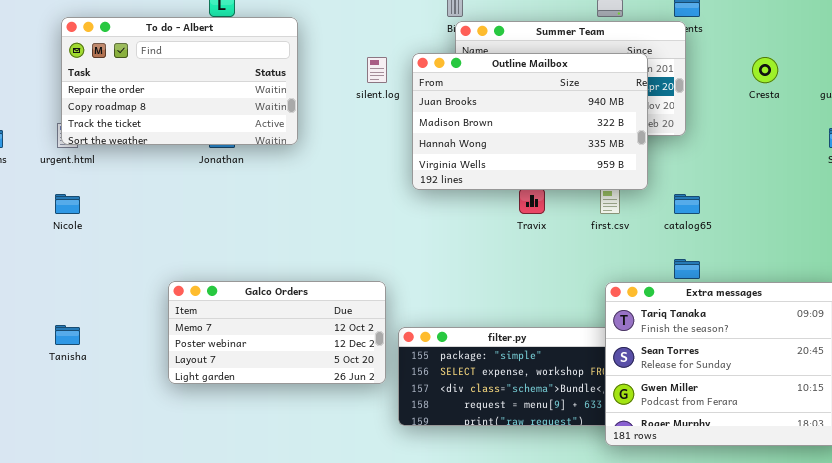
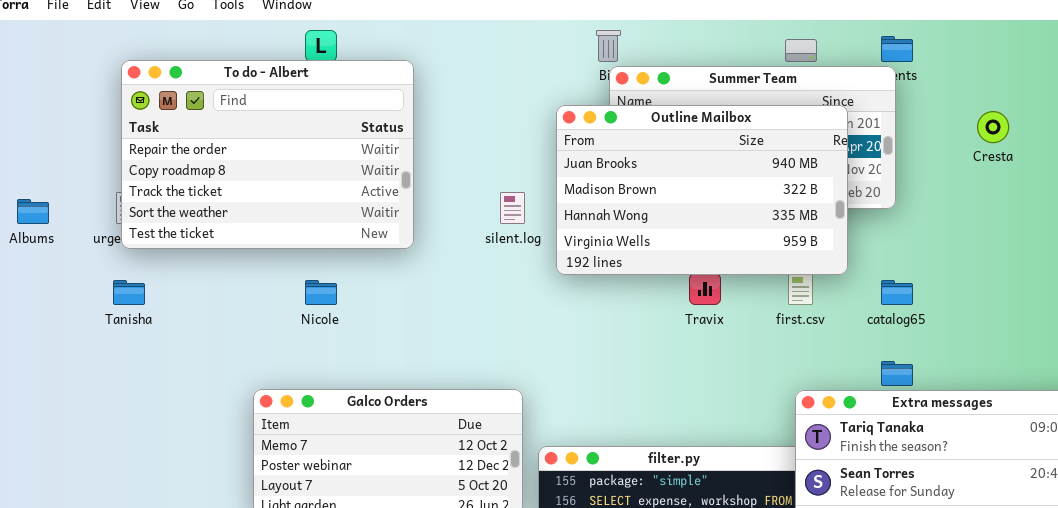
To do - Albert: [61,17,298,145] -> [121,60,414,249], resized
silent.log: [367,57,387,83] -> [500,192,525,224], moved
Nicole: [55,194,80,214] -> [305,280,337,305], moved
Tanisha: [55,325,80,345] -> [113,280,145,305], moved

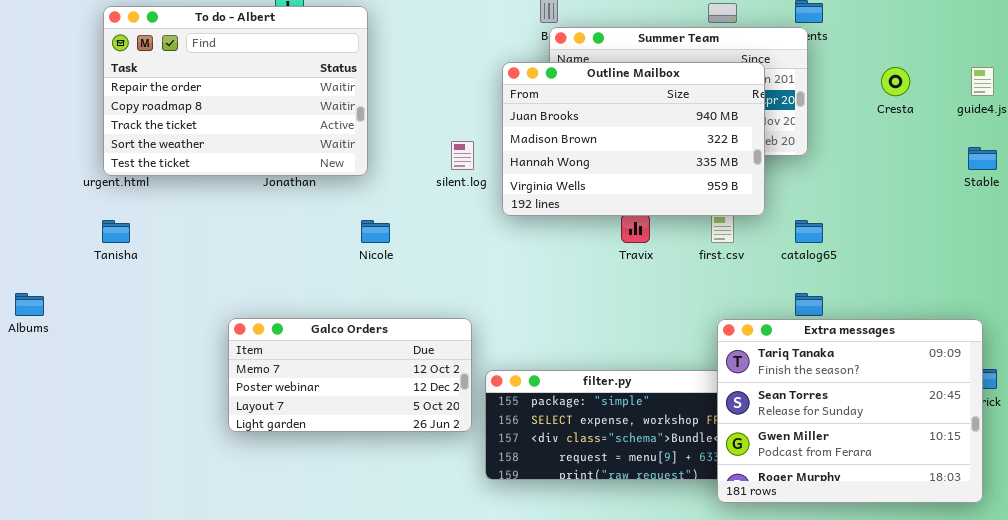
To do - Albert: [121,60,414,249] -> [103,6,368,176], moved
Albums: [17,199,49,224] -> [15,293,44,316], moved
Nicole: [305,280,337,305] -> [361,220,390,243], moved

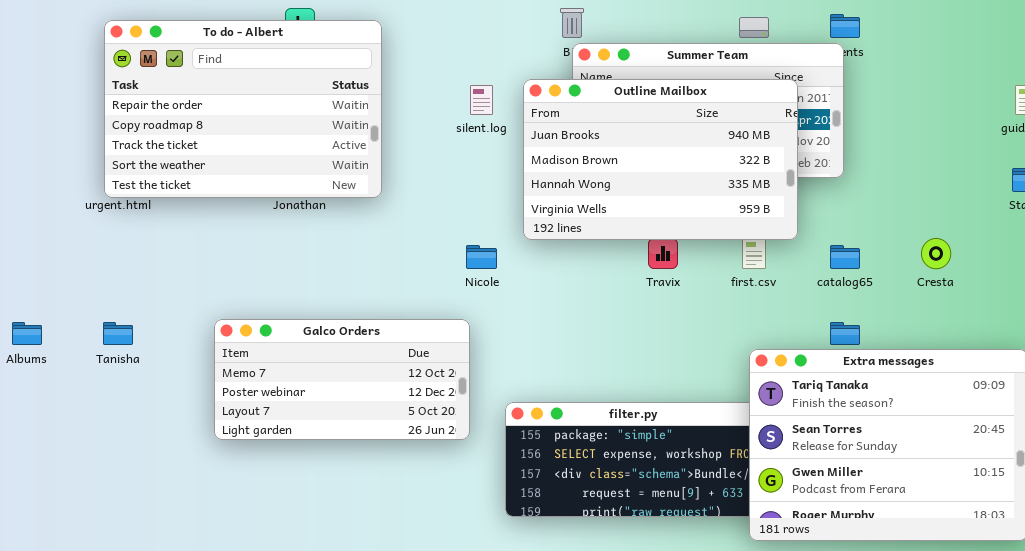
Cresta: [881,67,910,96] -> [921,238,951,269], moved
silent.log: [451,141,474,170] -> [470,85,493,115], moved
Tanisha: [102,220,130,243] -> [103,322,133,345], moved
Nicole: [361,220,390,243] -> [466,245,497,269], moved
Galco Orders: [228,318,472,432] -> [214,319,470,440], moved

